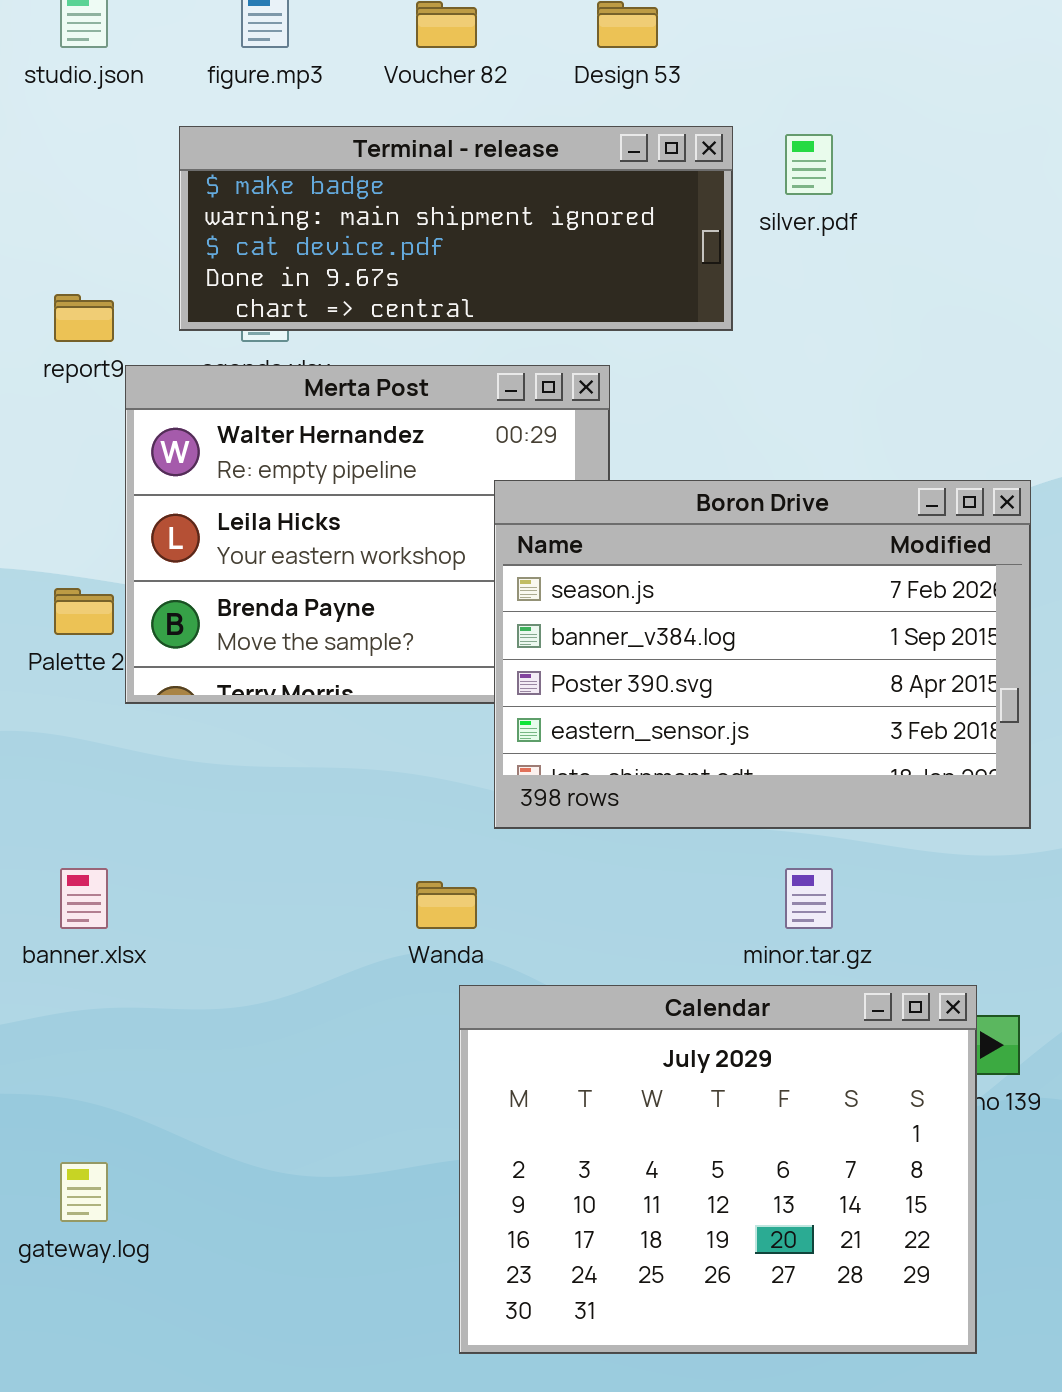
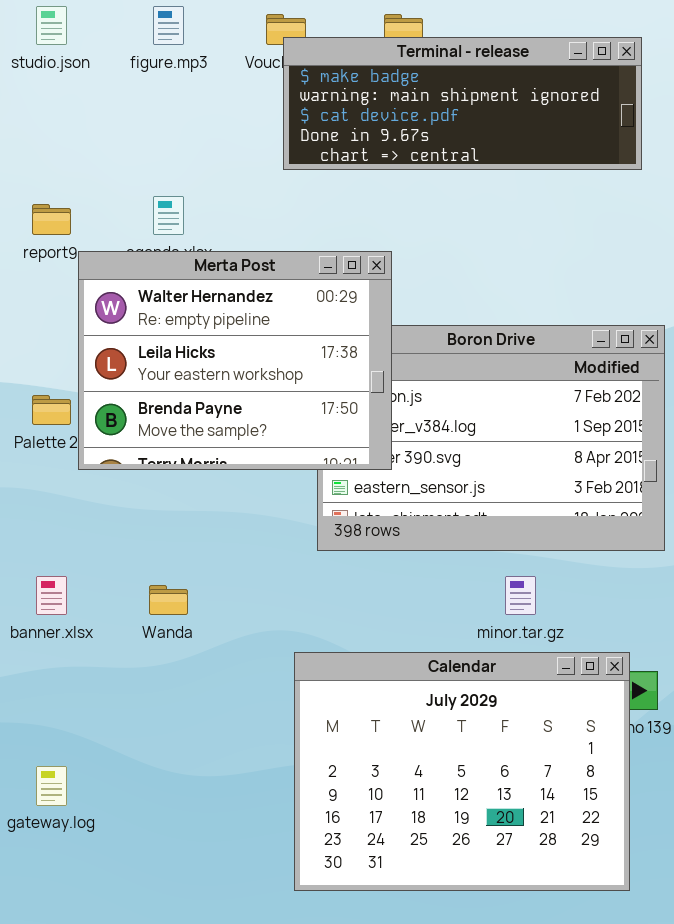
Terminal - release: [179,126,733,331] -> [283,37,642,170], moved
Merta Post: [125,365,610,704] -> [78,251,392,470], raised
Wanda: [416,881,477,929] -> [149,585,188,615], moved

